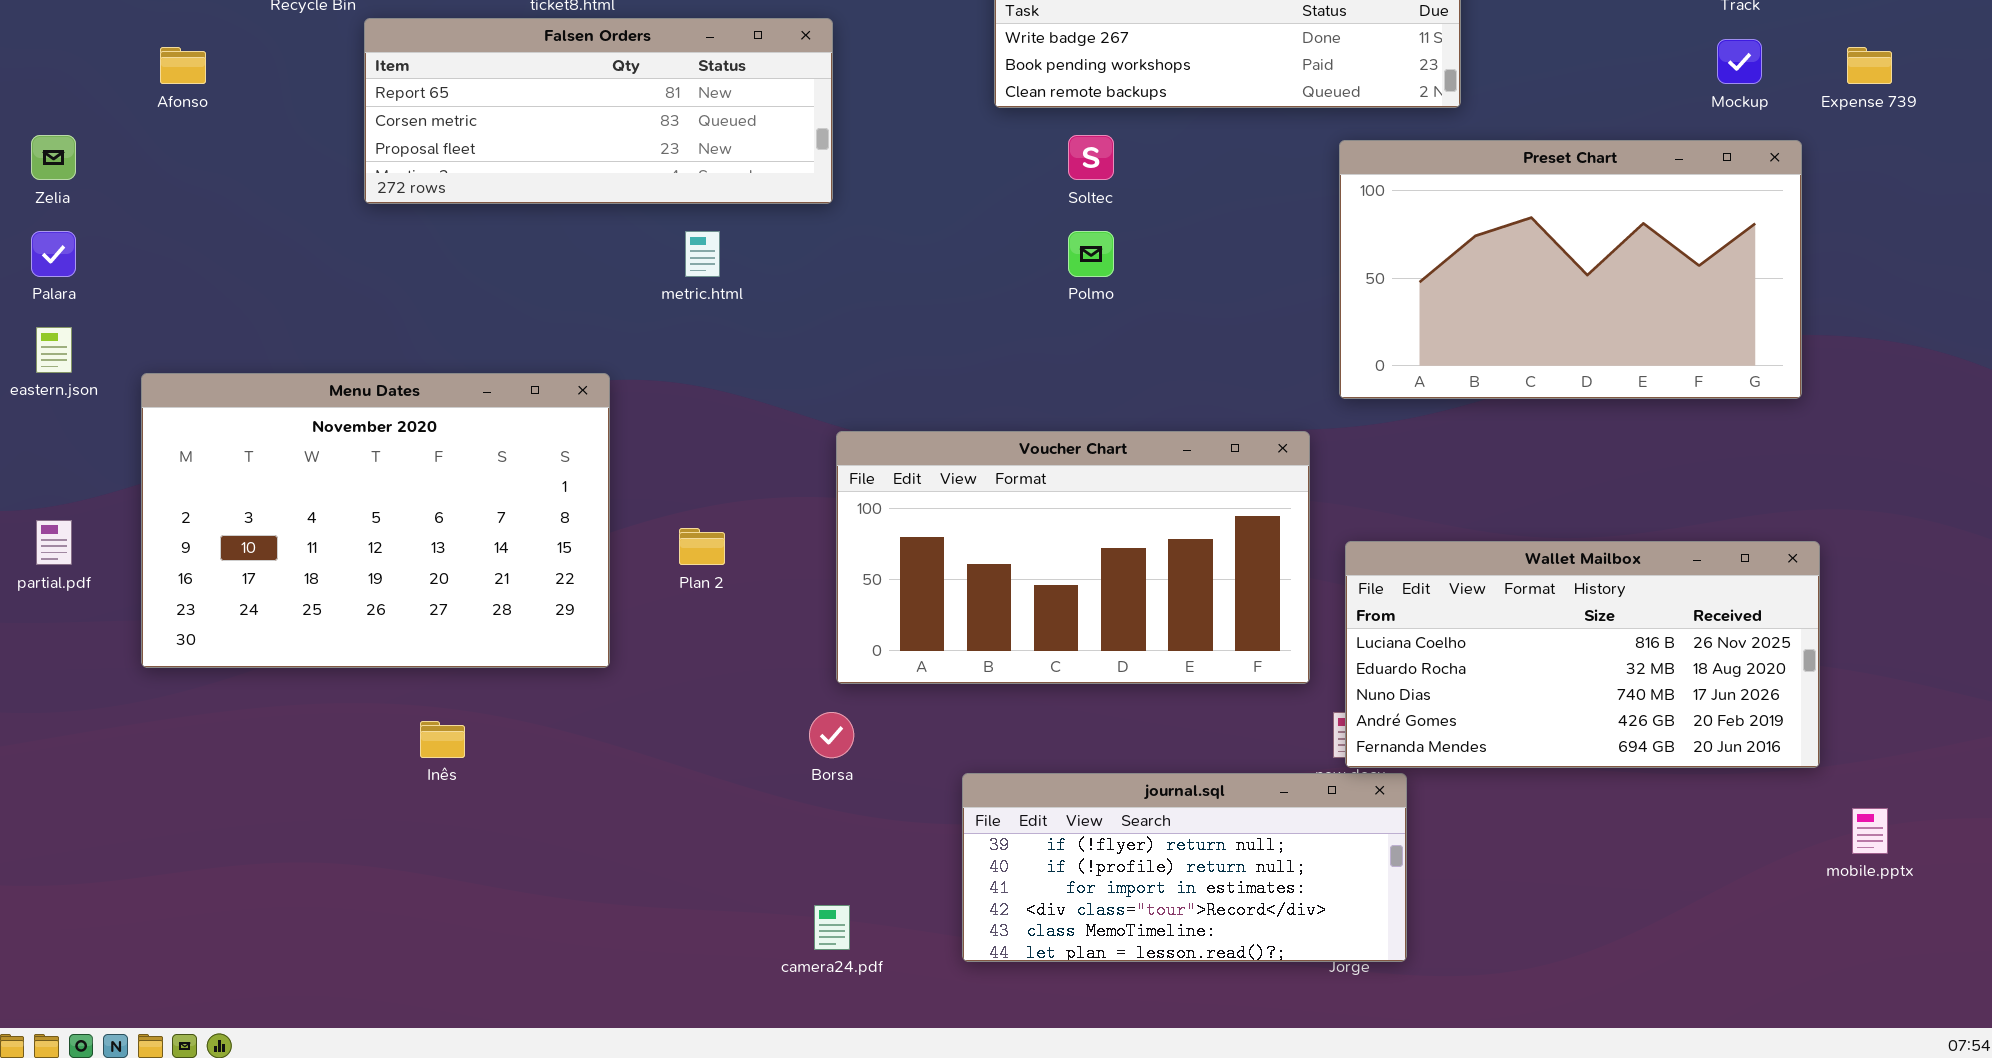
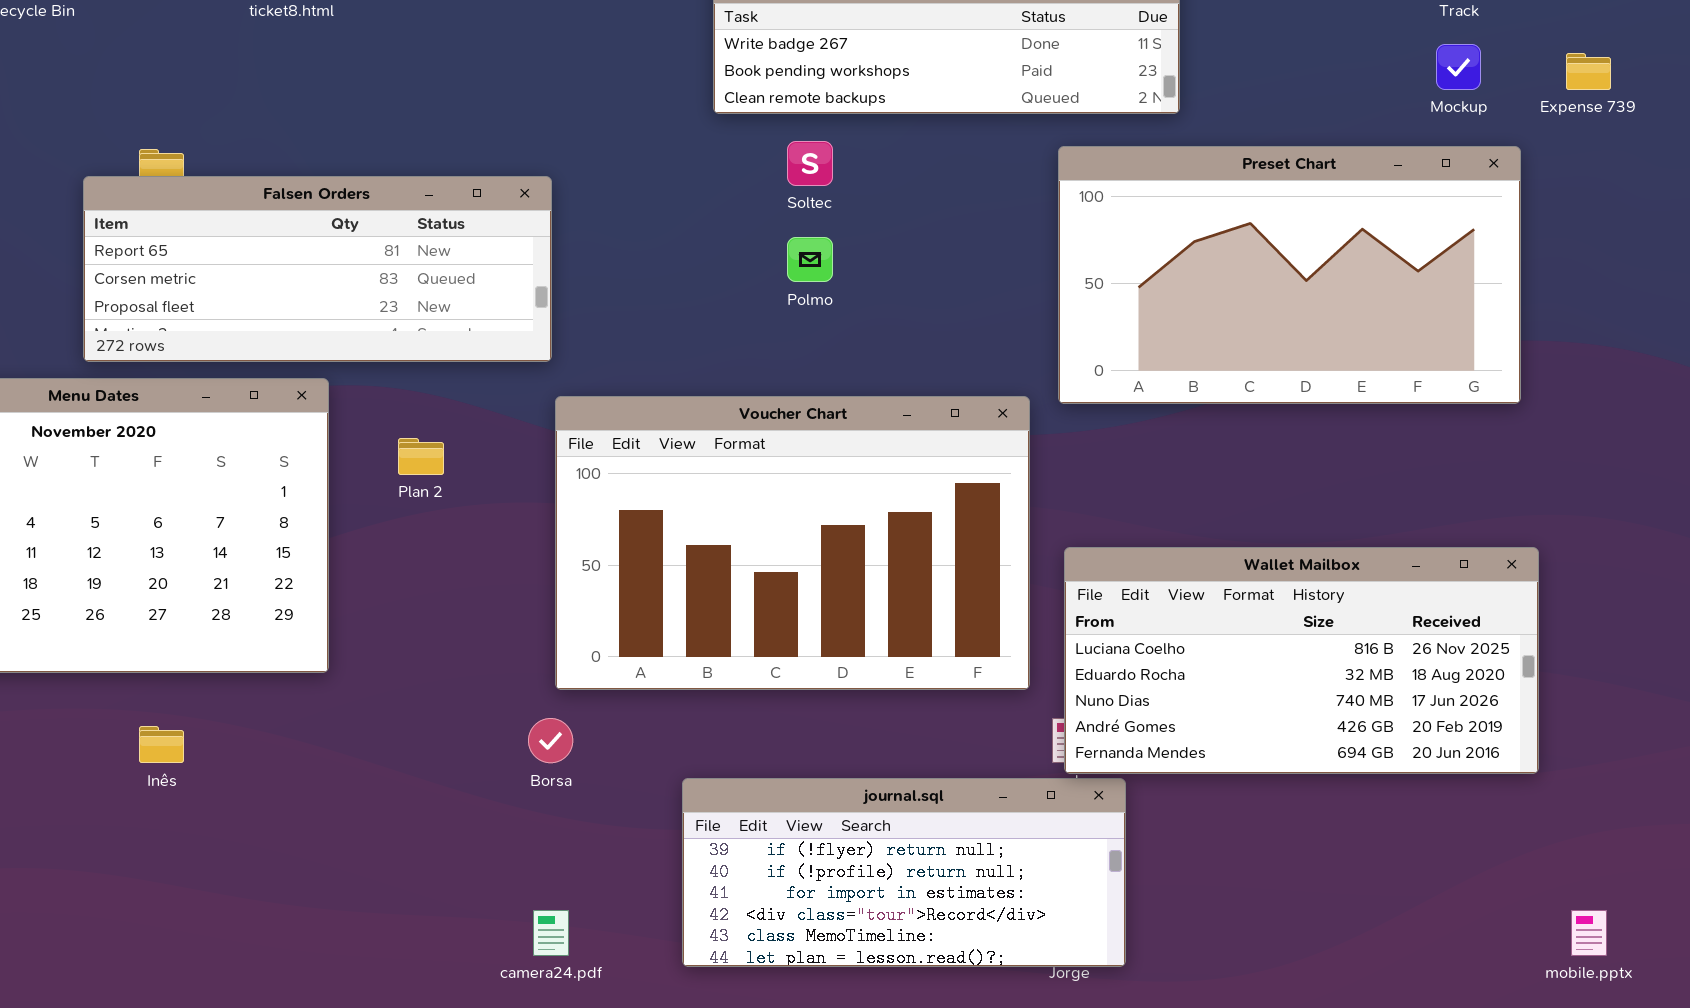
Falsen Orders: [364,18,833,204] -> [83,176,552,362], moved
Voucher Chart: [836,431,1310,684] -> [555,396,1030,690], resized
Plan 2: [679,528,725,565] -> [398,438,444,475], moved
mobile.pptx: [1852,808,1888,854] -> [1571,910,1607,956], moved

